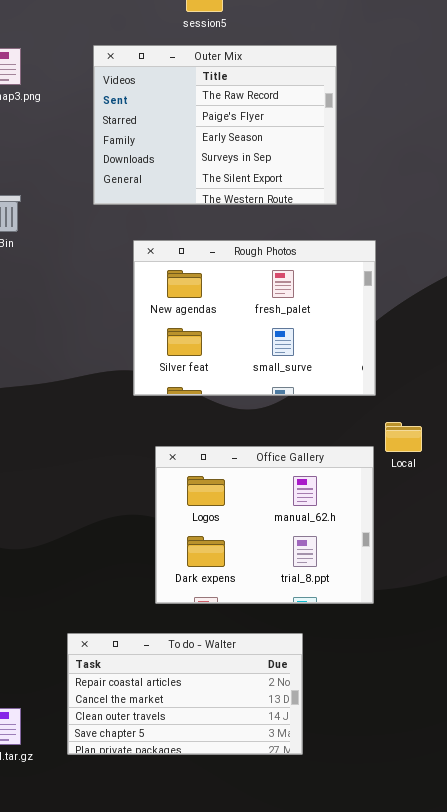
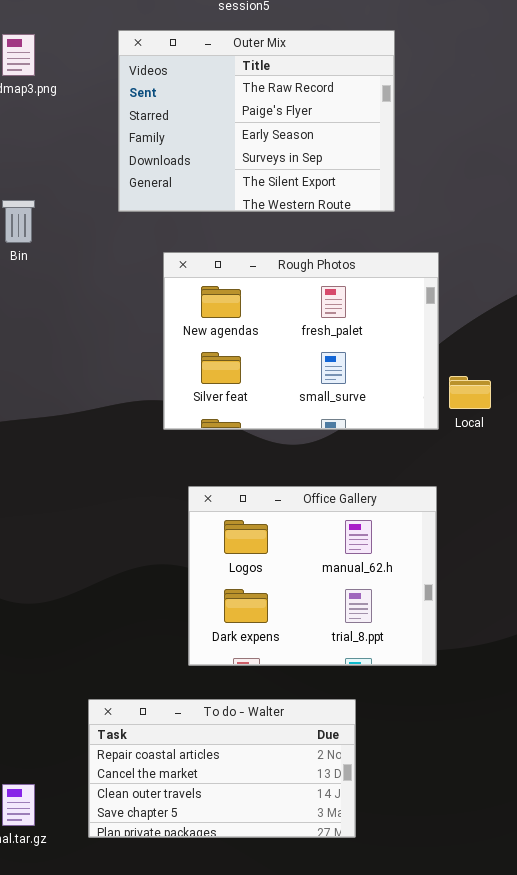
Local: [385,422,422,452] -> [449,376,491,409], moved

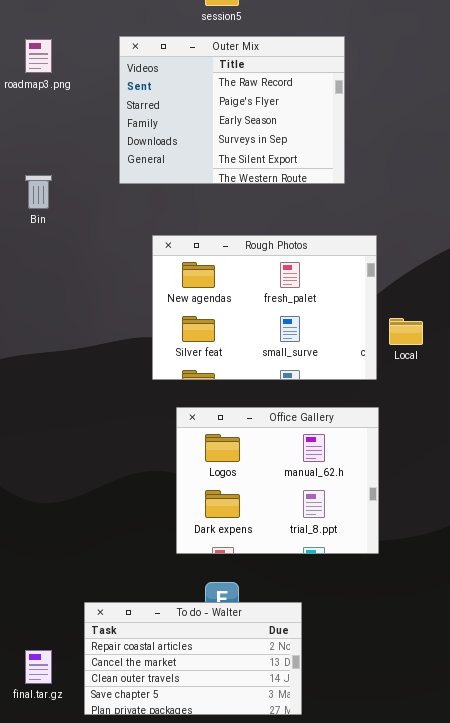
Rough Photos: [163,252,439,430] -> [152,235,377,380], moved
To do - Walter: [88,699,356,838] -> [84,602,302,715], moved

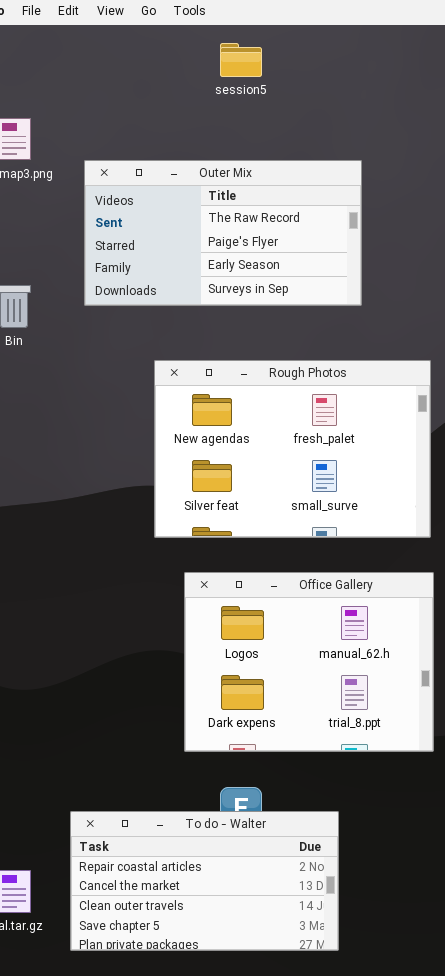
Outer Mix: [119,36,345,184] -> [84,160,362,306], moved, resized

